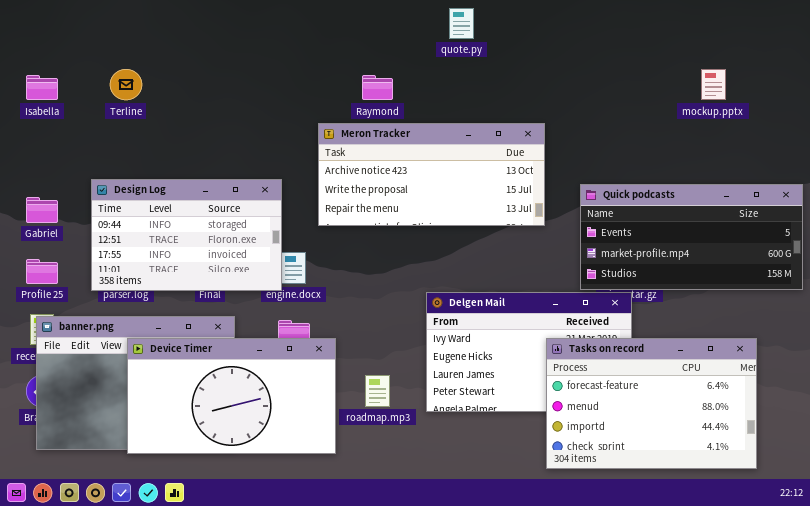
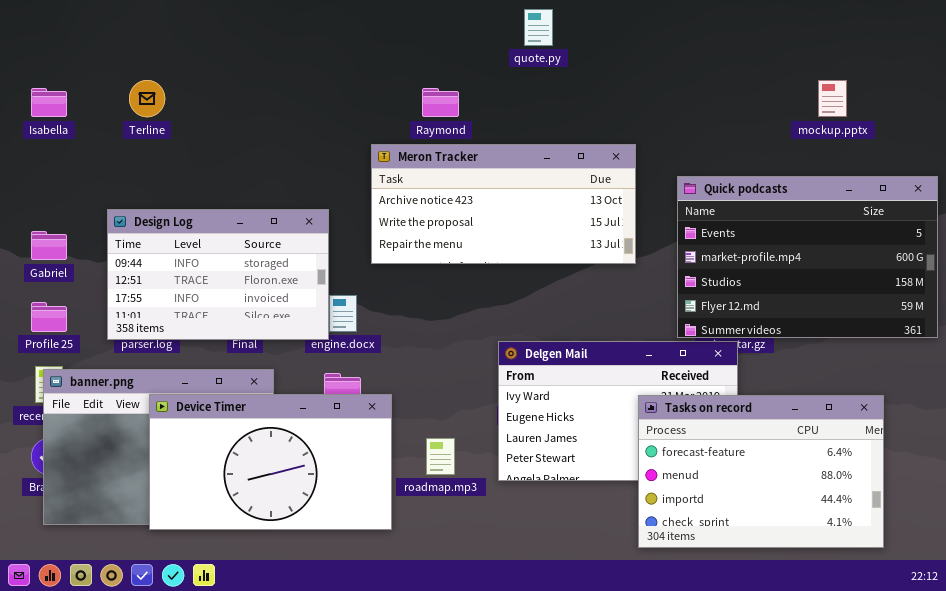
Quick podcasts: [580,184,803,290] -> [677,176,938,338], resized

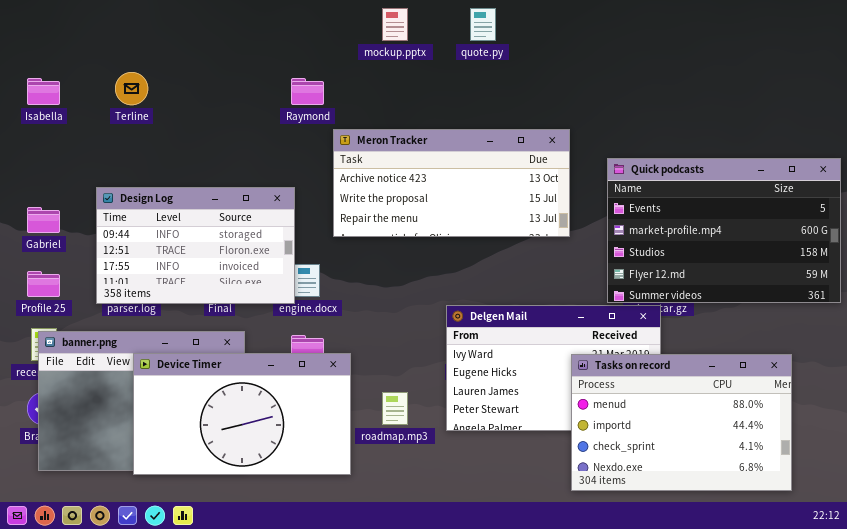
mockup.pptx: [818,80,847,117] -> [382,8,408,41], moved
Raymond: [422,88,459,117] -> [291,78,324,105], moved
Tasks on record: [638,395,884,548] -> [571,354,792,491], scrolled down 1 row

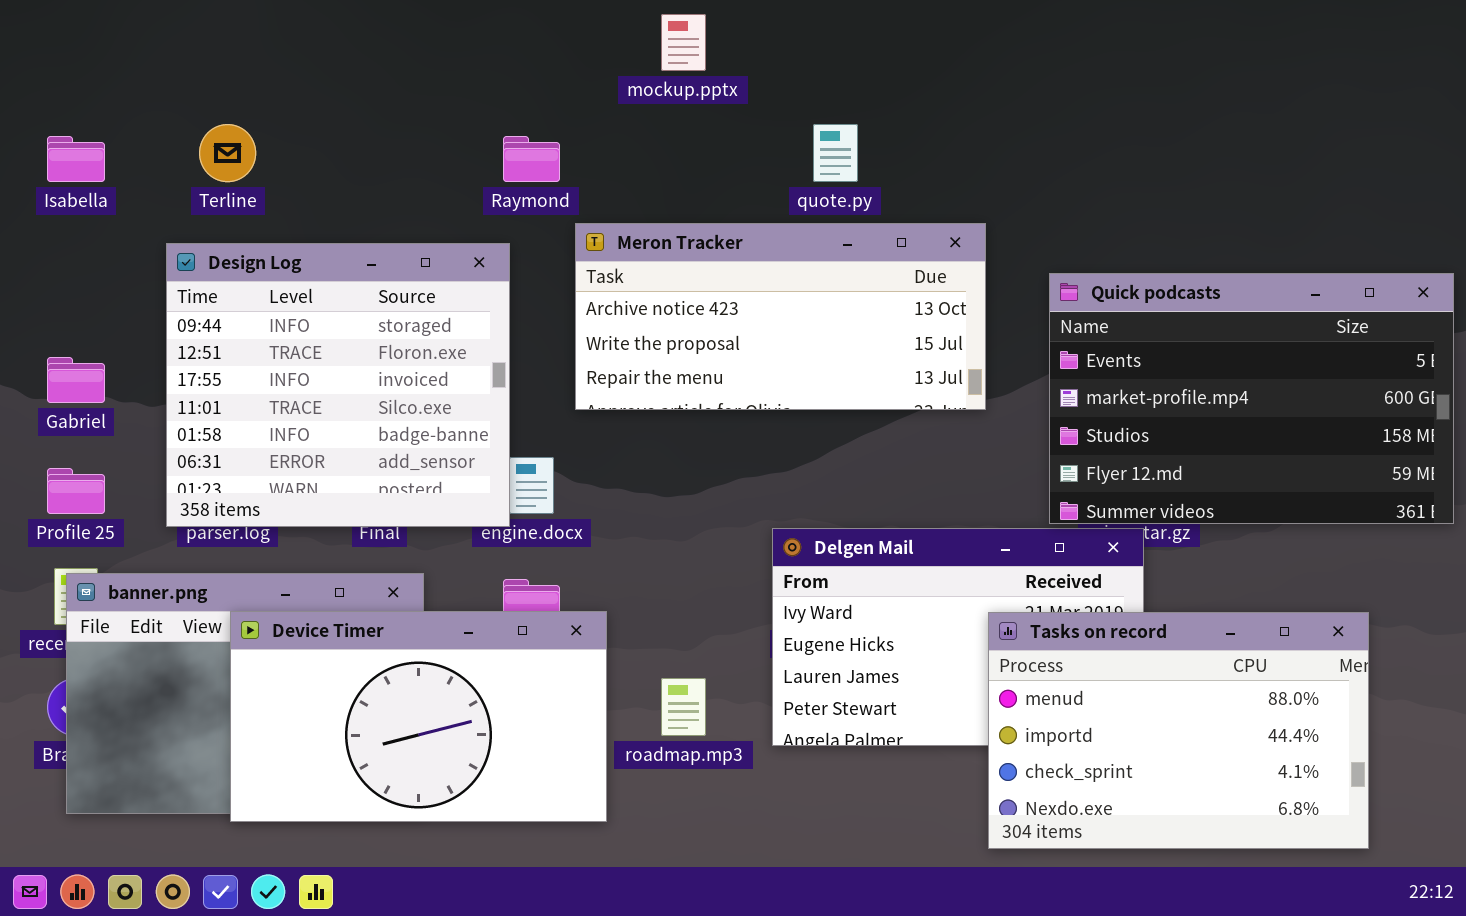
quote.py: [470,8,496,41] -> [813,124,858,182], moved
Design Log: [96,187,295,304] -> [166,243,510,527], resized

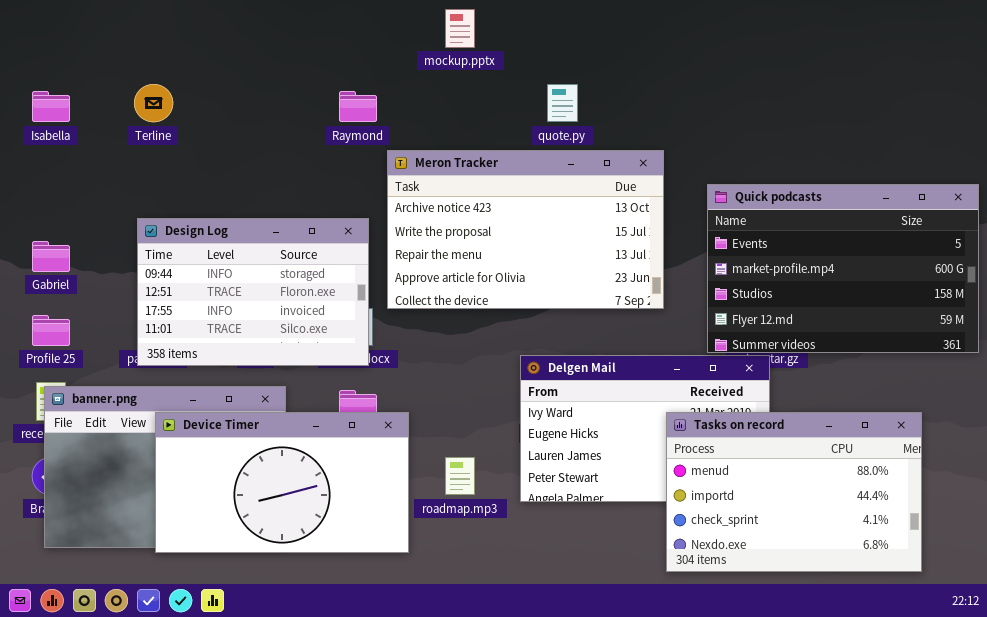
Meron Tracker: [575,223,986,410] -> [387,150,664,309], resized
Design Log: [166,243,510,527] -> [137,218,369,366], moved, resized

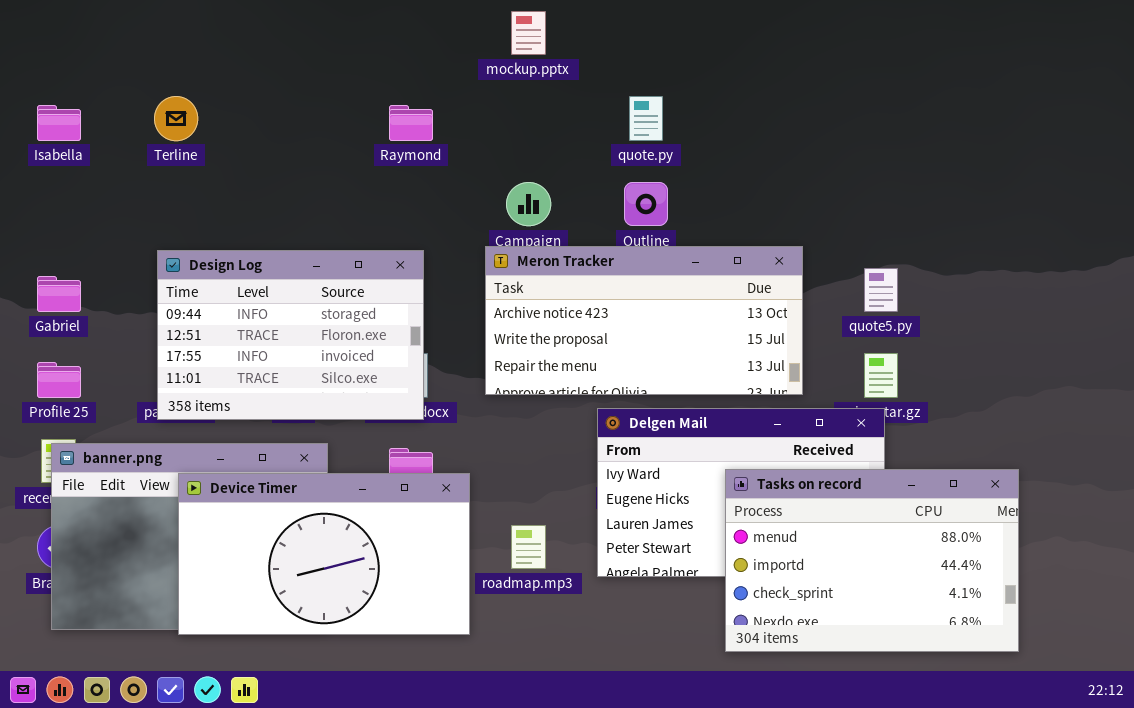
Meron Tracker: [387,150,664,309] -> [485,246,803,395], moved, resized
Quick podcasts: [707,184,979,353] -> none, closed
Tasks on record: [666,412,922,572] -> [725,469,1019,652], moved

